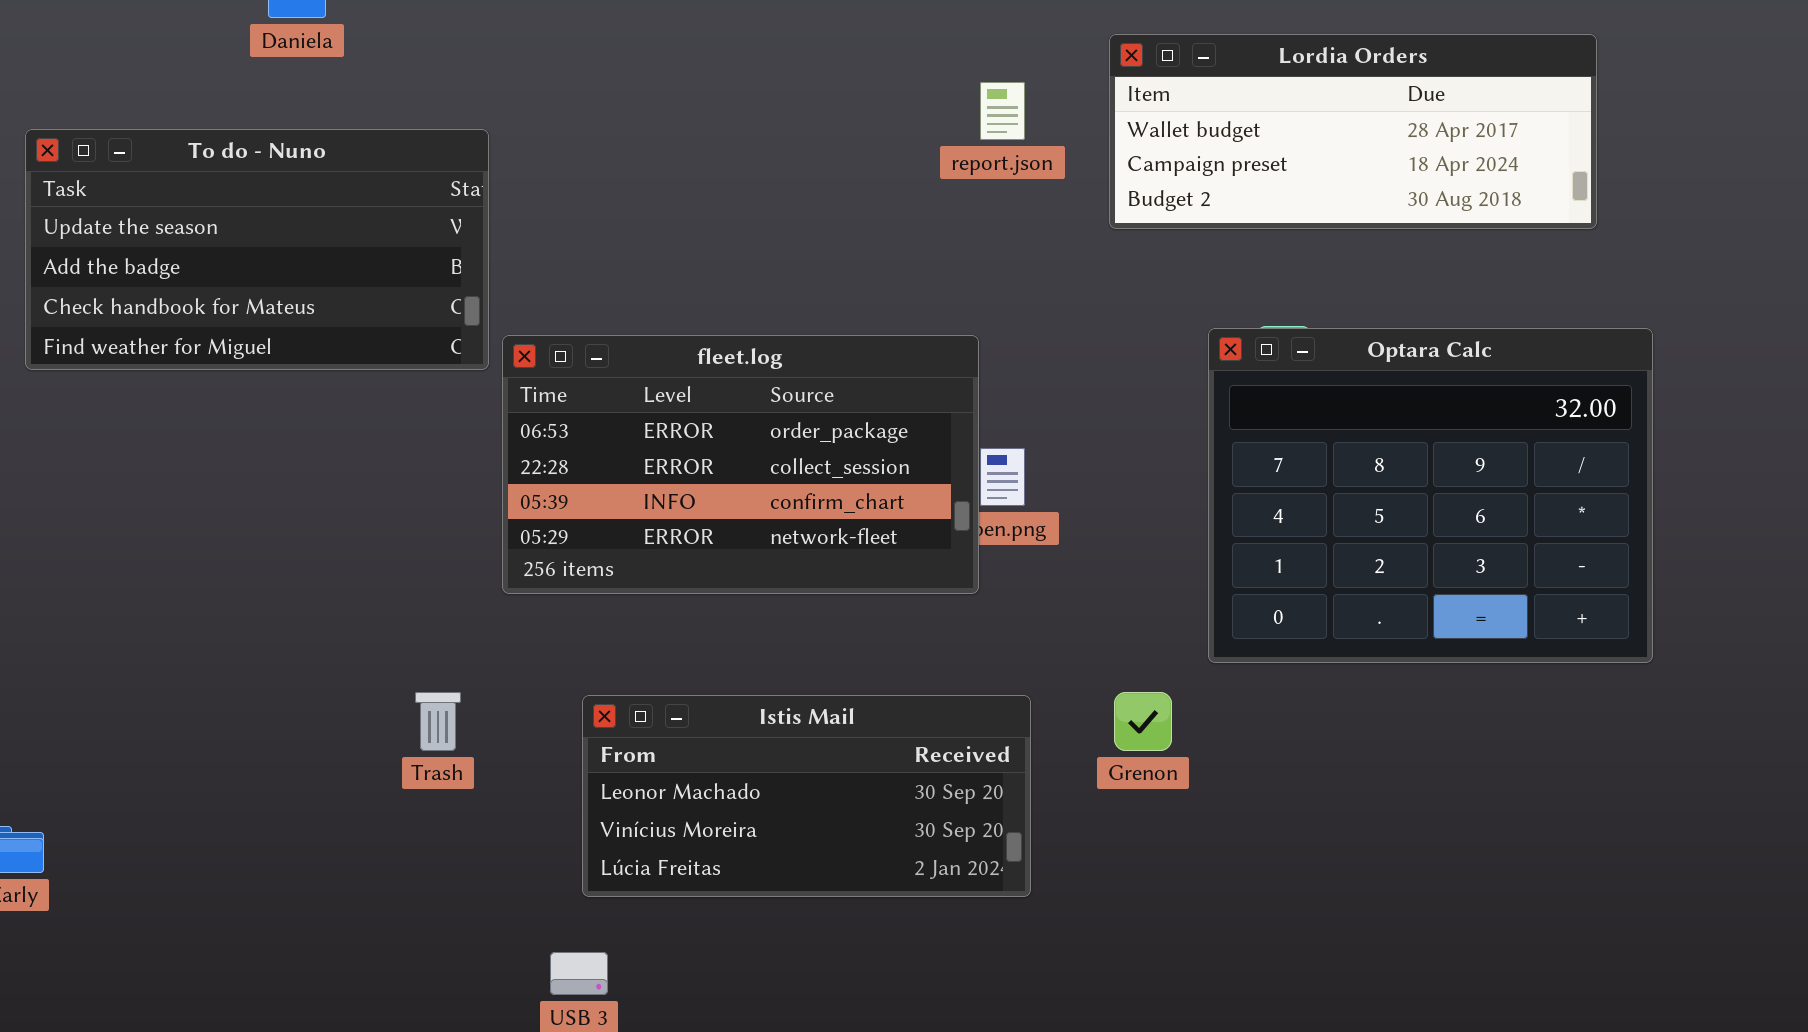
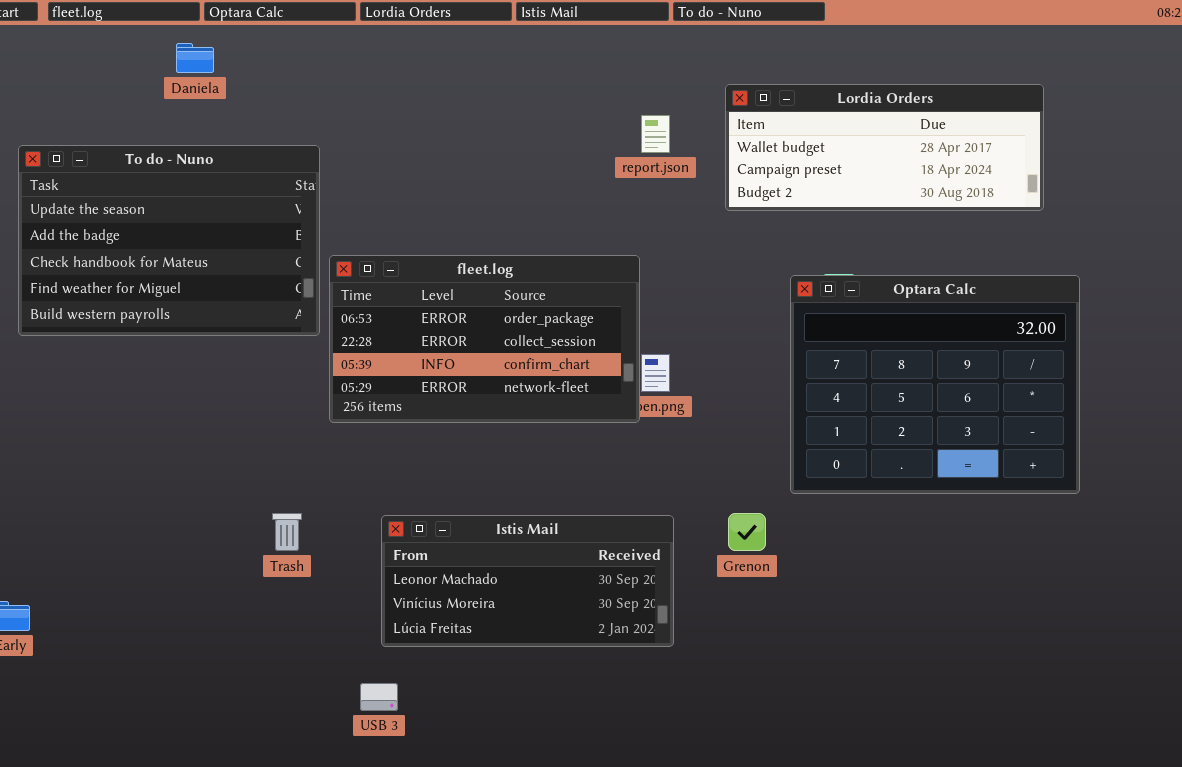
To do - Nuno: [25,129,489,370] -> [18,145,320,336], resized
fleet.log: [502,335,979,594] -> [329,255,640,423], moved

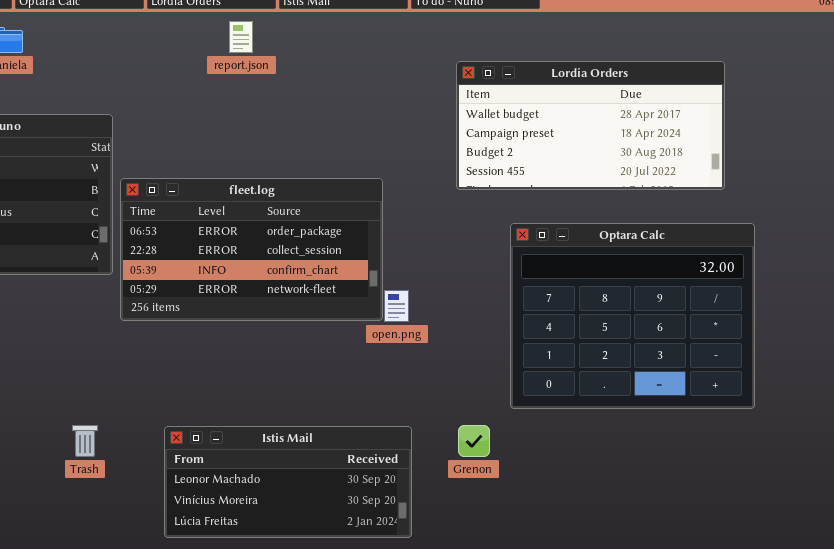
Lordia Orders: [725,84,1044,211] -> [456,61,725,190], resized
report.json: [641,115,670,153] -> [229,21,253,53], moved
fleet.log: [329,255,640,423] -> [120,178,383,321], moved

